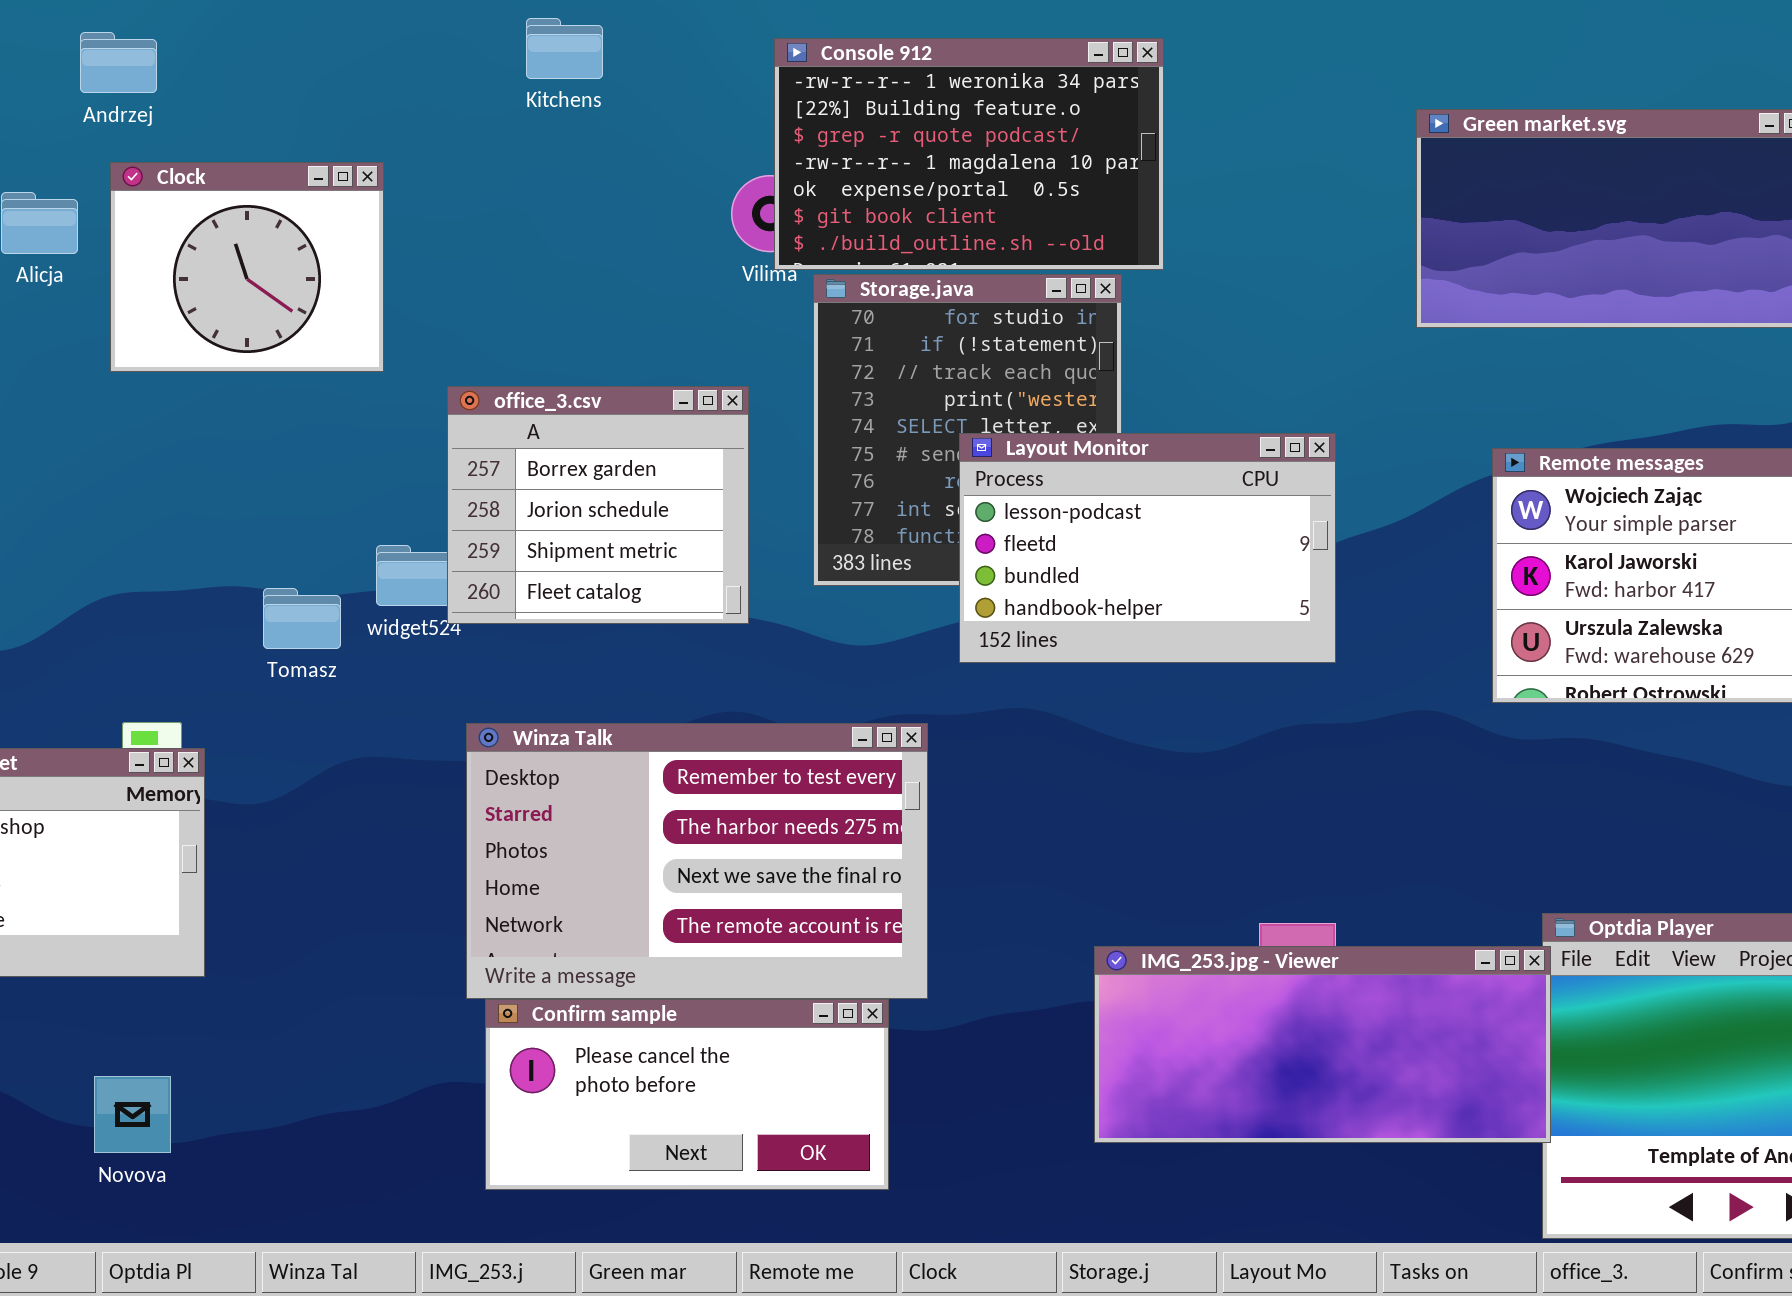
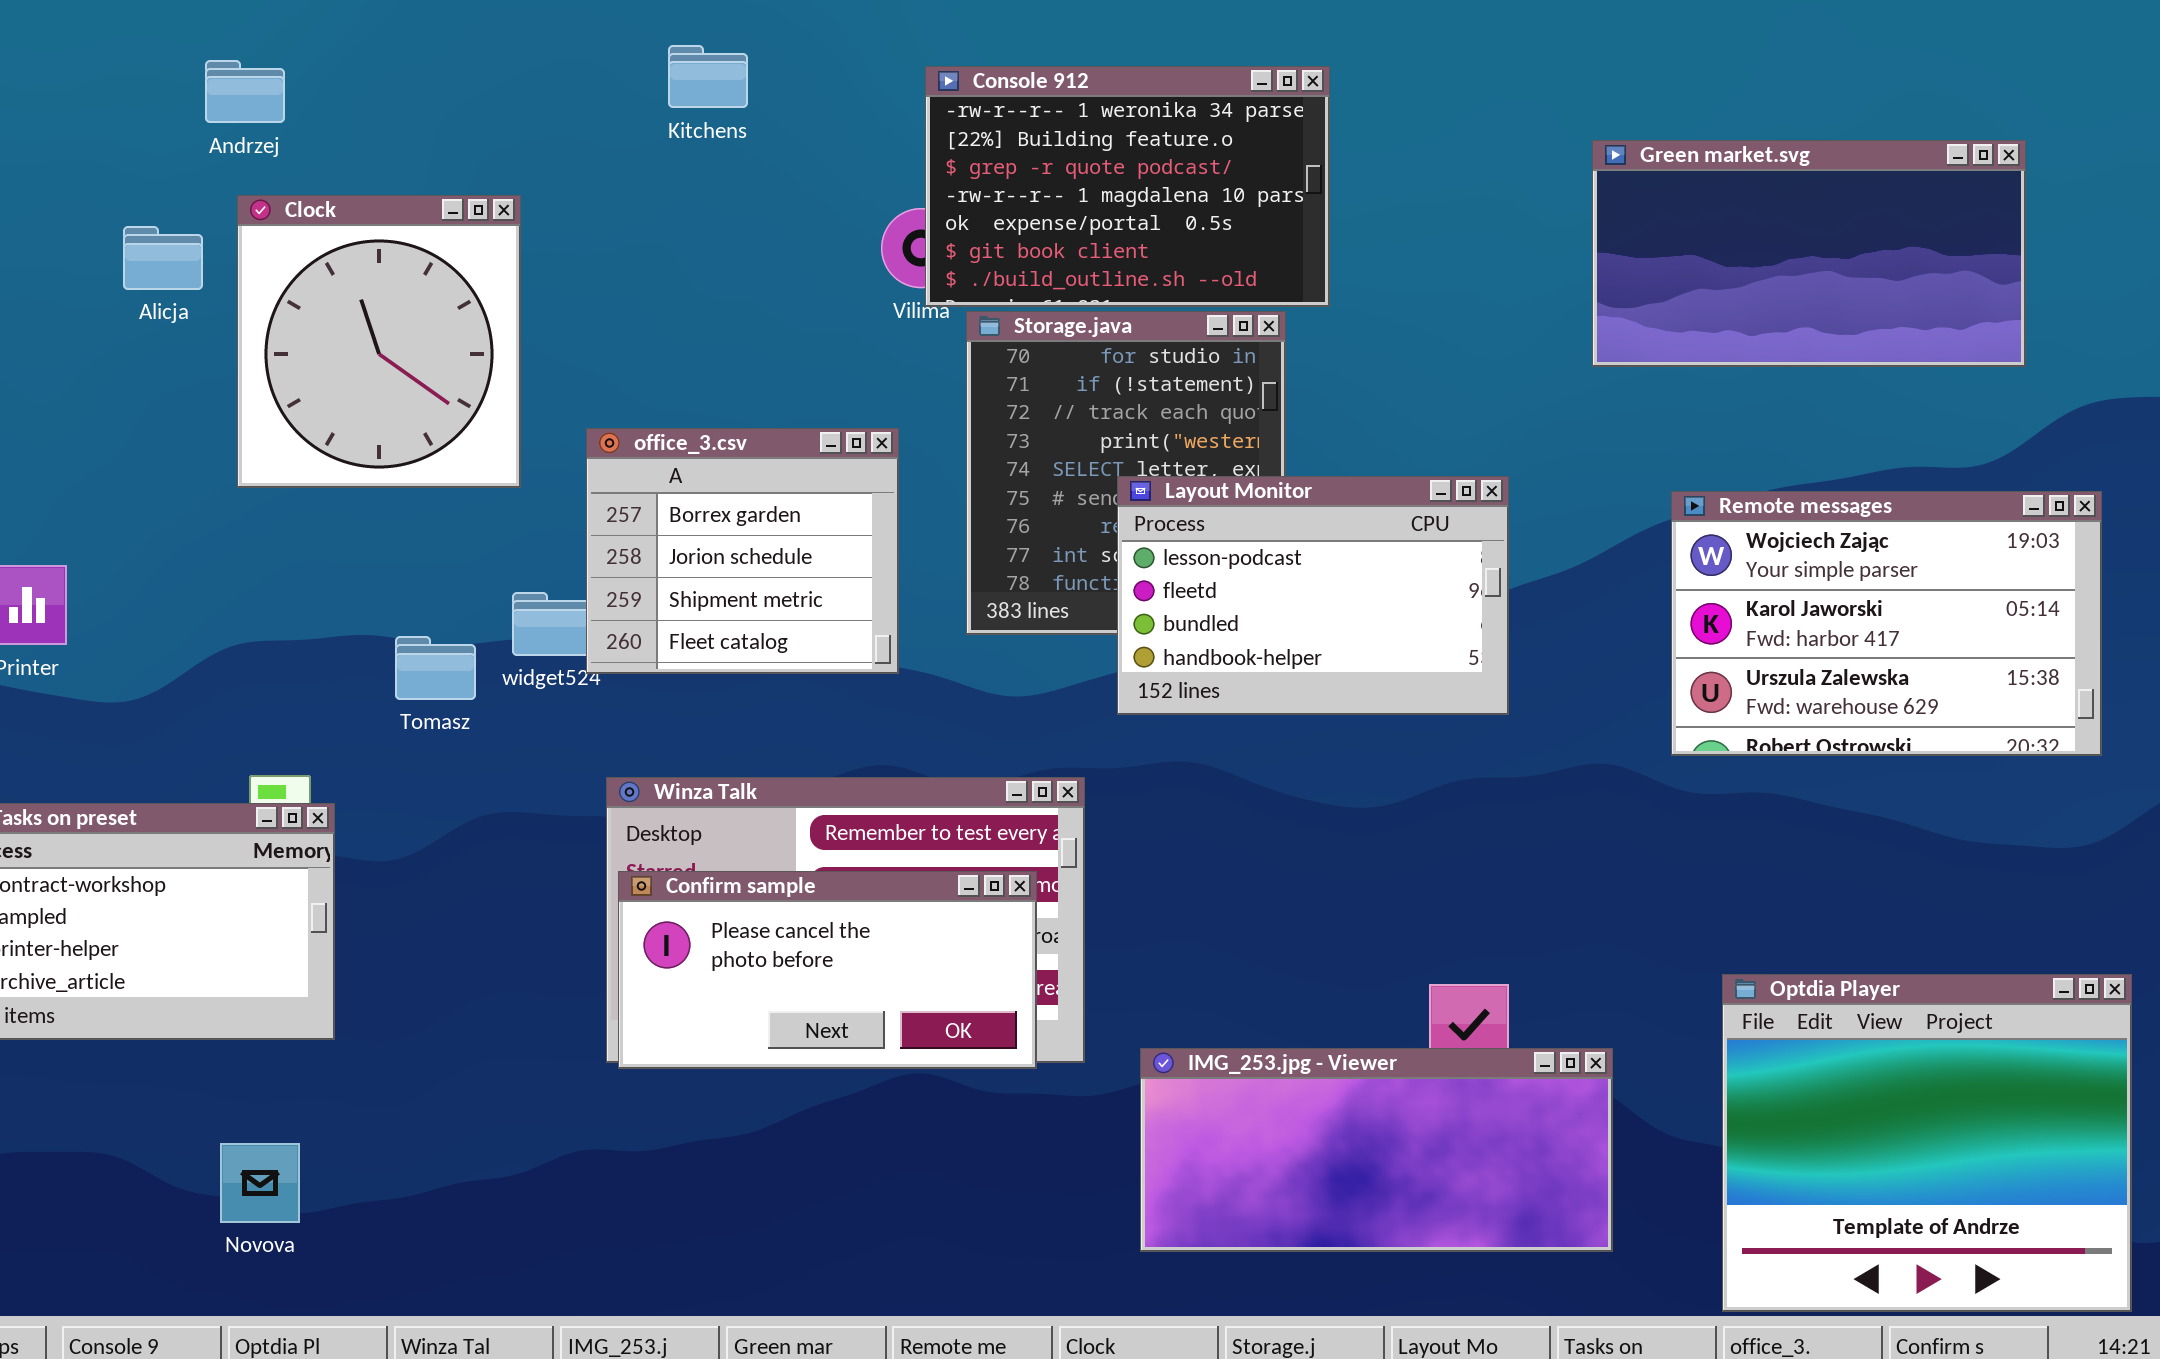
Clock: [110,162,384,372] -> [237,195,521,488], resized
IMG_253.jpg - Viewer: [1094,946,1551,1143] -> [1140,1048,1613,1252], moved
Confirm sample: [485,999,889,1190] -> [618,871,1037,1069], moved

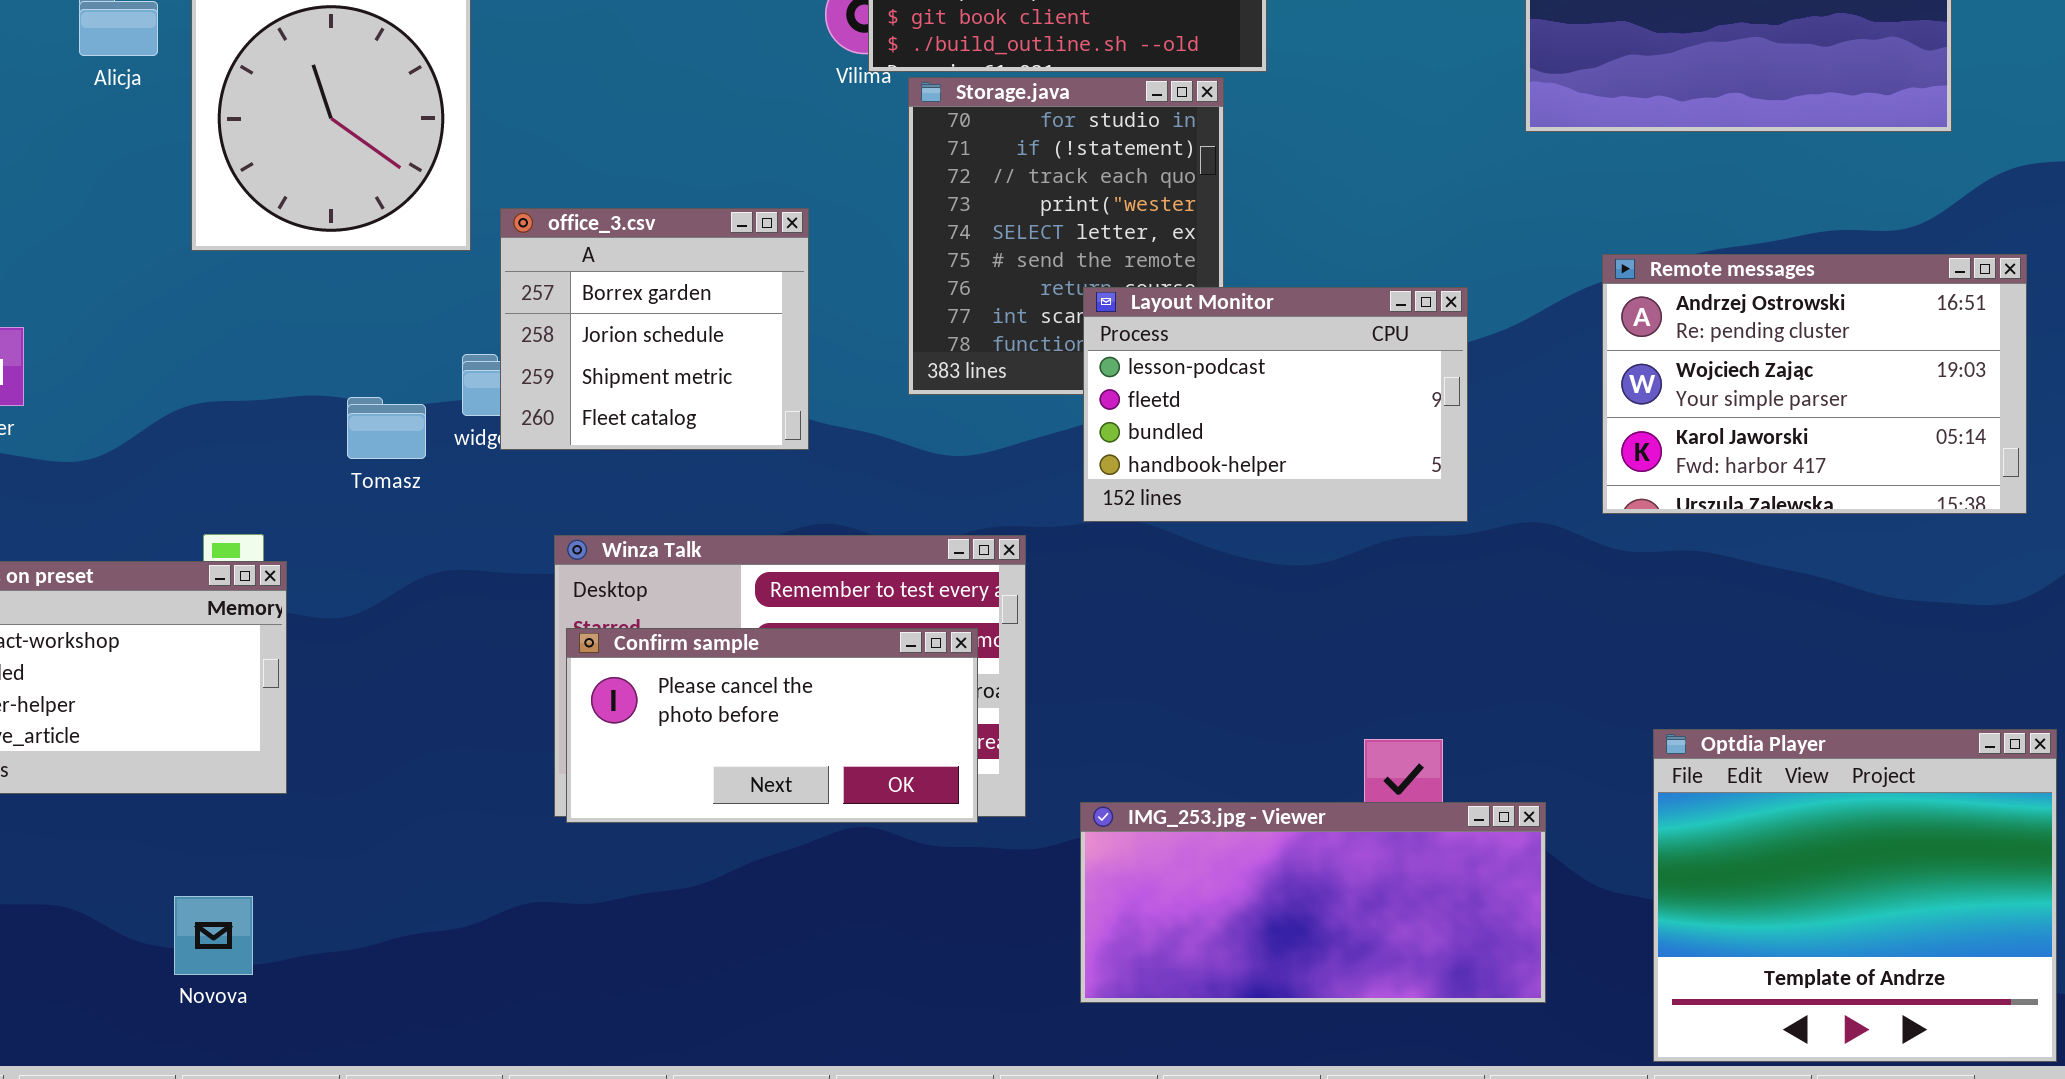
office_3.csv: [586,428,899,674] -> [500,208,809,450], moved
Layout Monitor: [1117,476,1509,715] -> [1083,287,1468,522], moved
Remote messages: [1671,491,2102,756] -> [1602,254,2027,514], scrolled up 1 row

